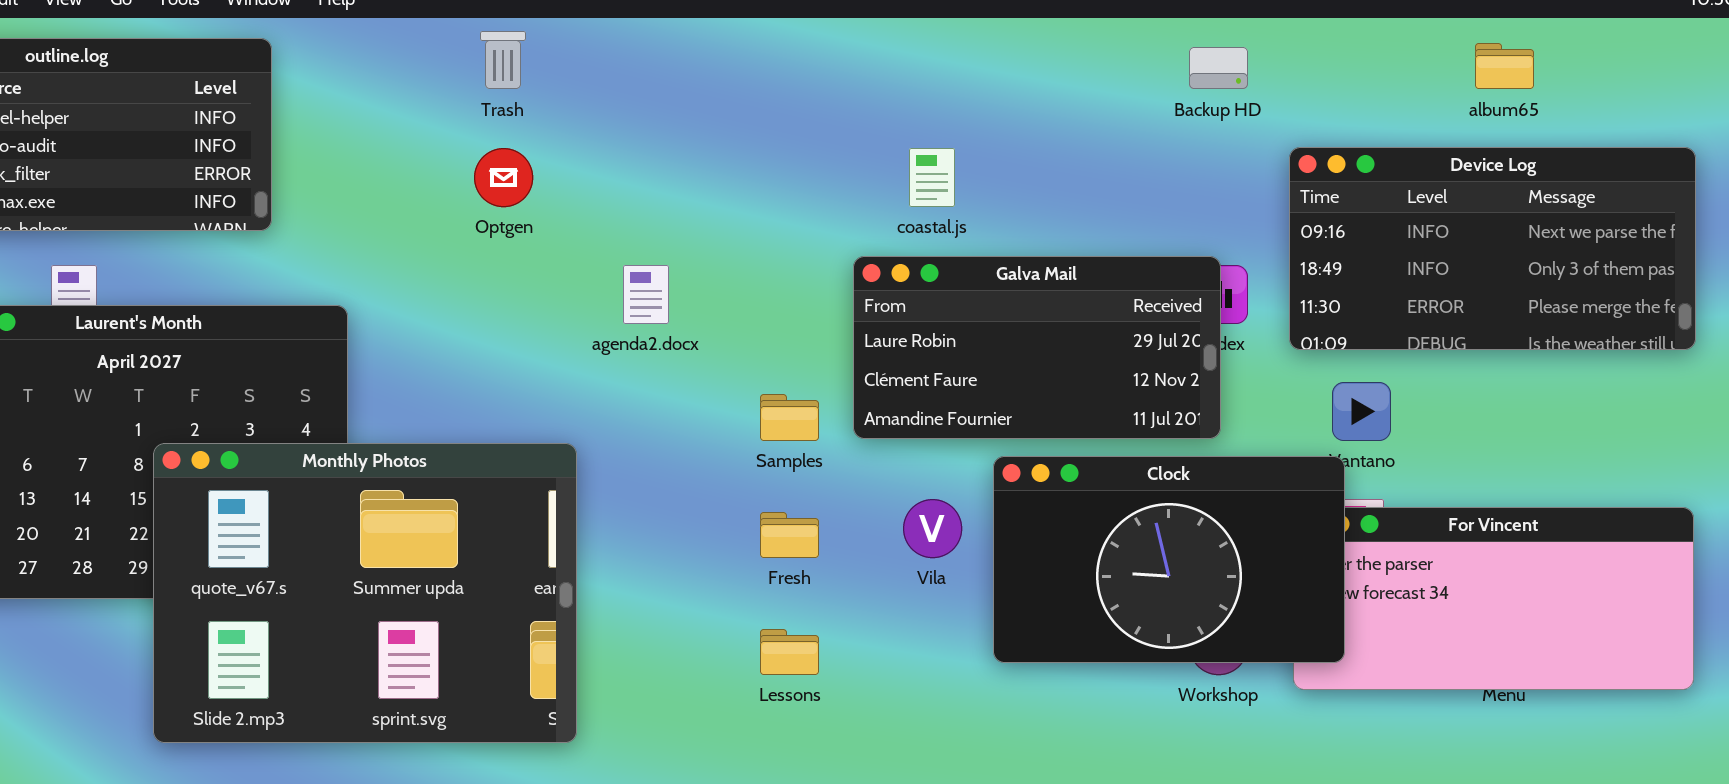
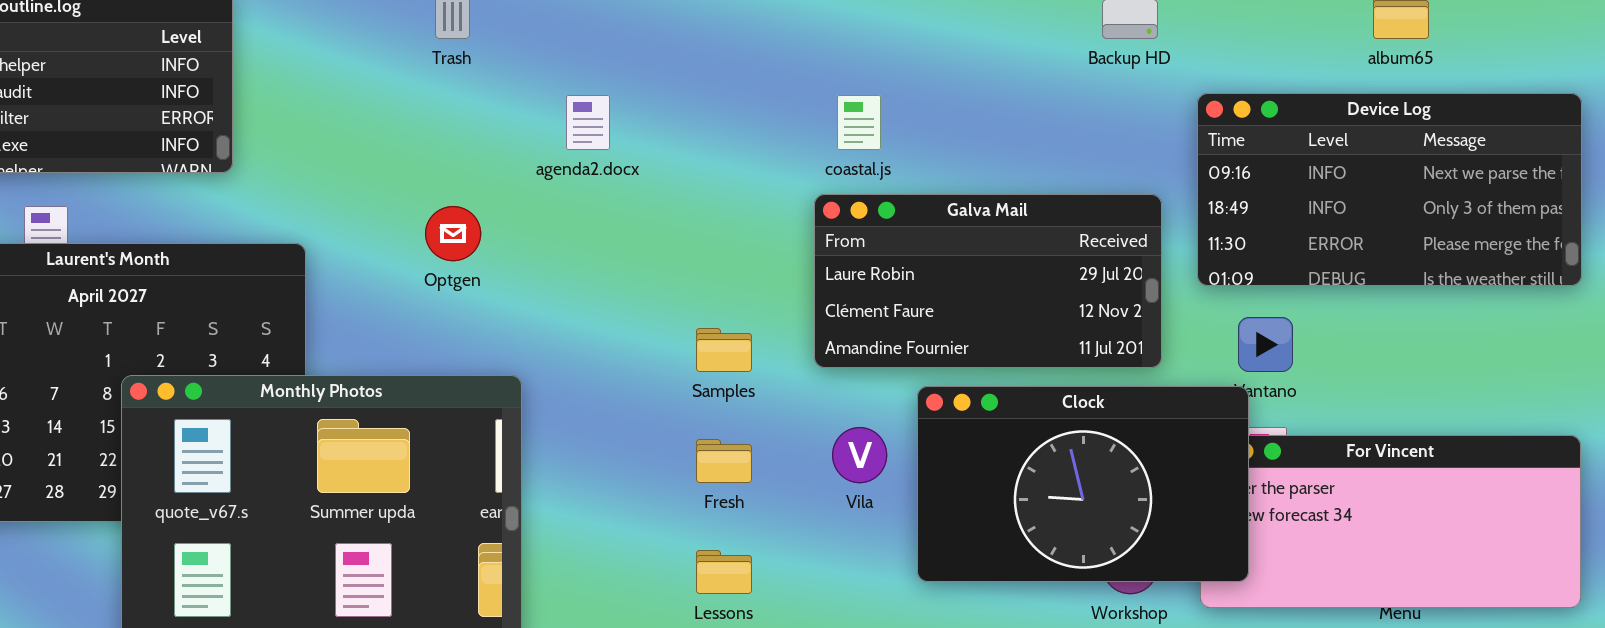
Optgen: [474,148,533,207] -> [425,206,481,261], moved
Galva Mail: [853,256,1221,439] -> [814,194,1162,368], moved
agenda2.docx: [623,265,669,324] -> [566,95,610,150], moved

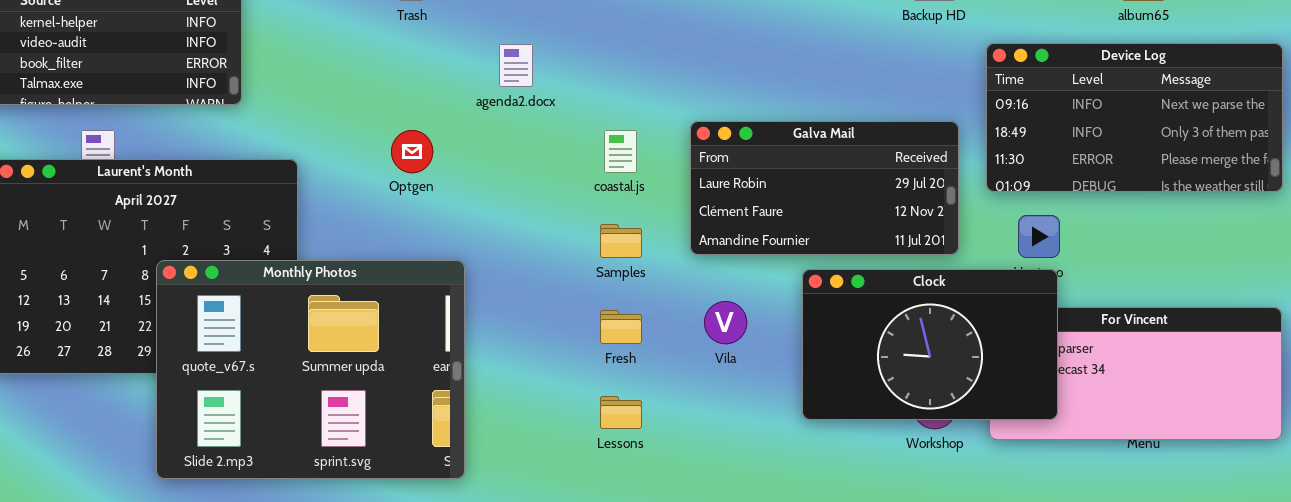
coastal.js: [837,95,881,150] -> [604,130,637,173], moved
Clock: [917,386,1249,582] -> [802,269,1058,420], moved

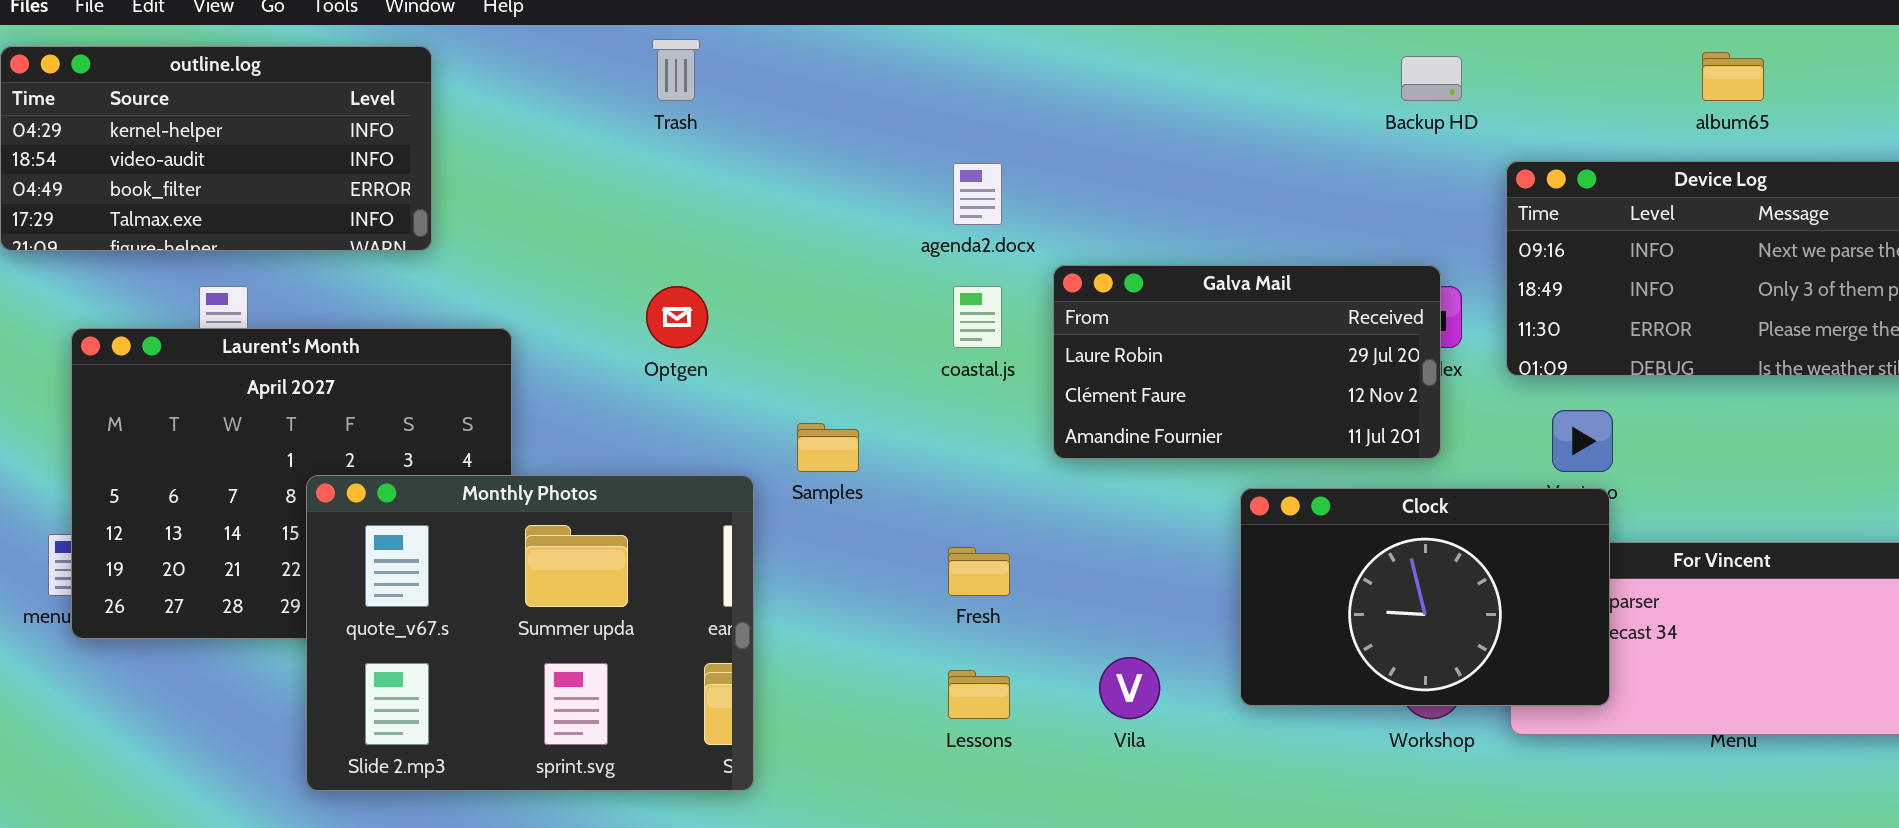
agenda2.docx: [499,44,533,87] -> [953,163,1002,225], moved
Galva Mail: [690,121,959,255] -> [1053,265,1441,459], moved
Samples: [600,224,642,258] -> [797,423,859,472], moved
Vila: [704,301,747,344] -> [1099,657,1160,719], moved

